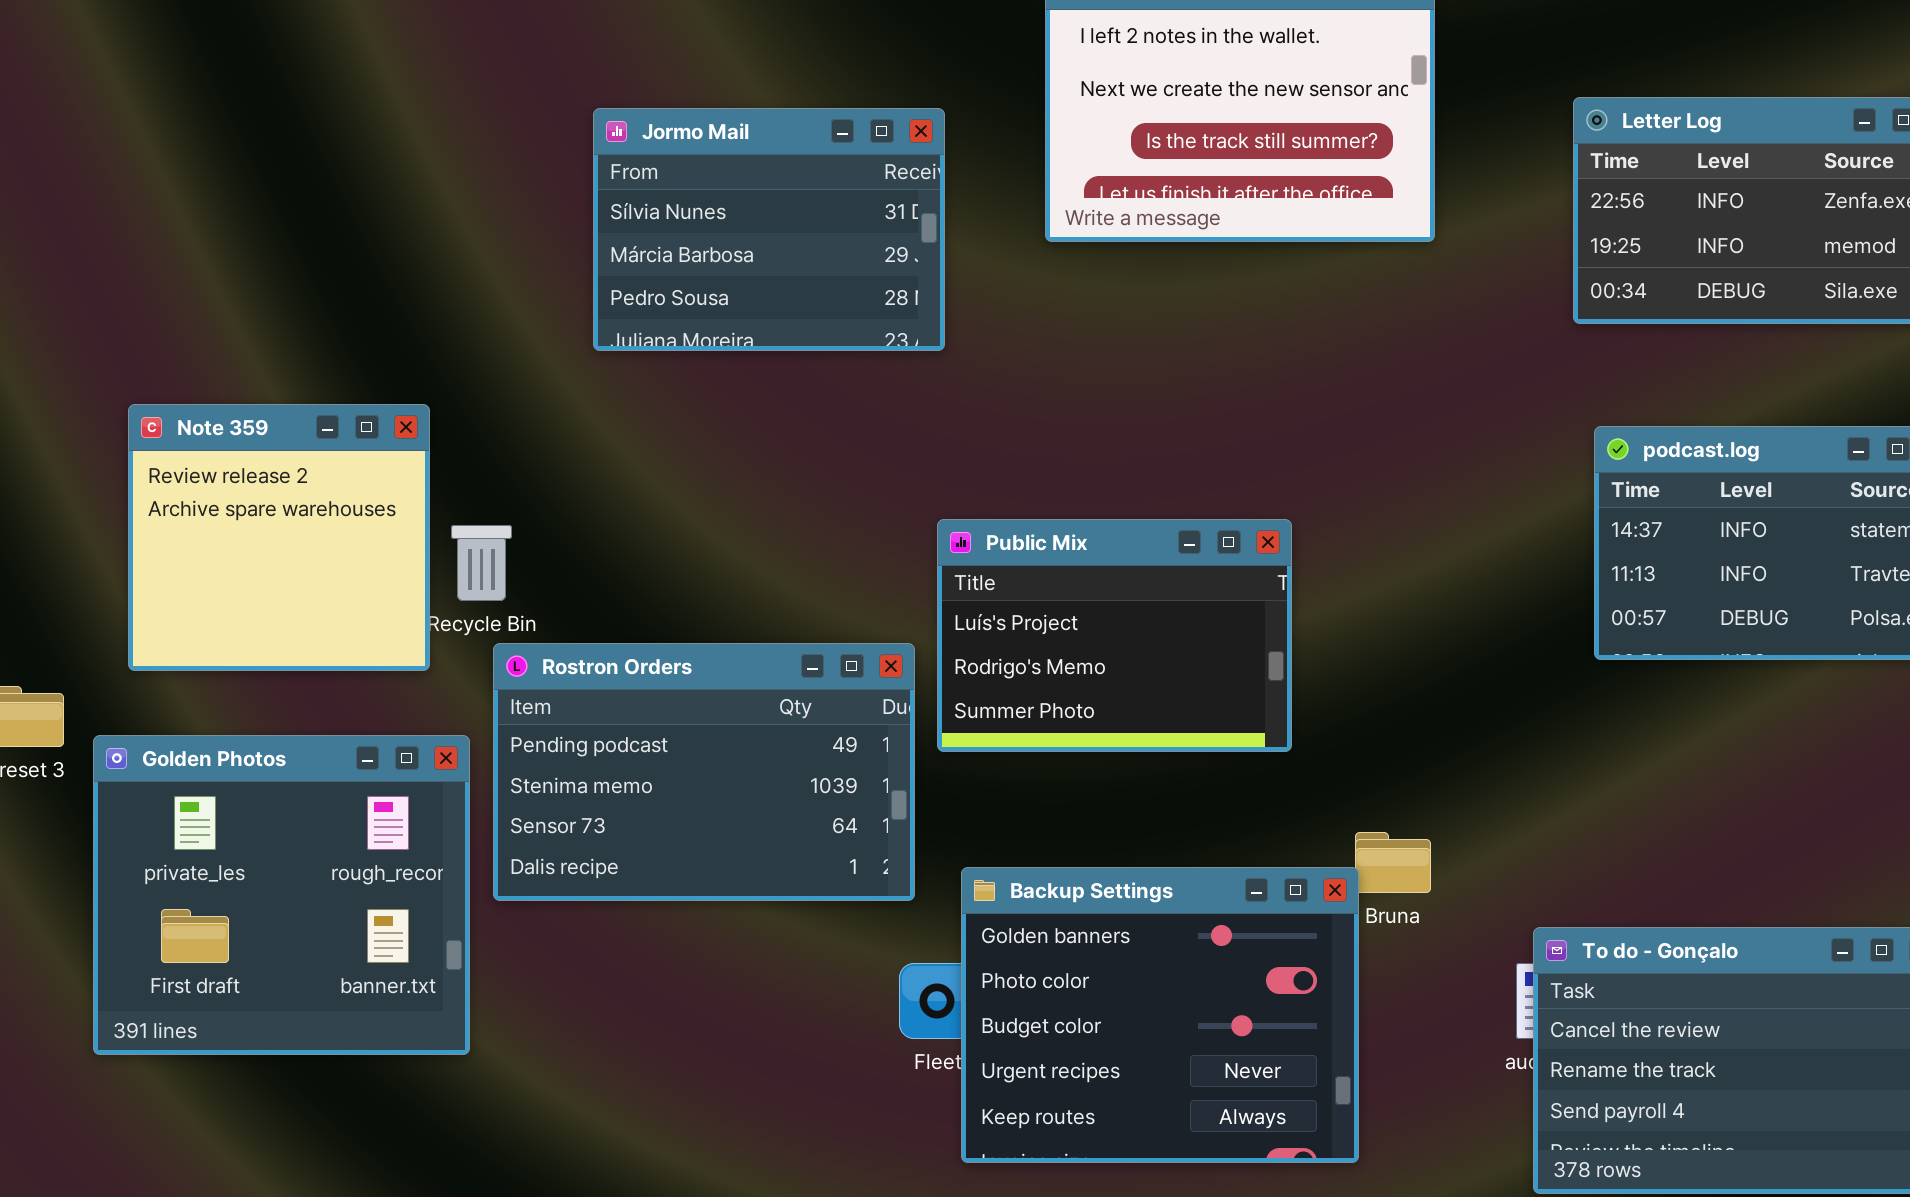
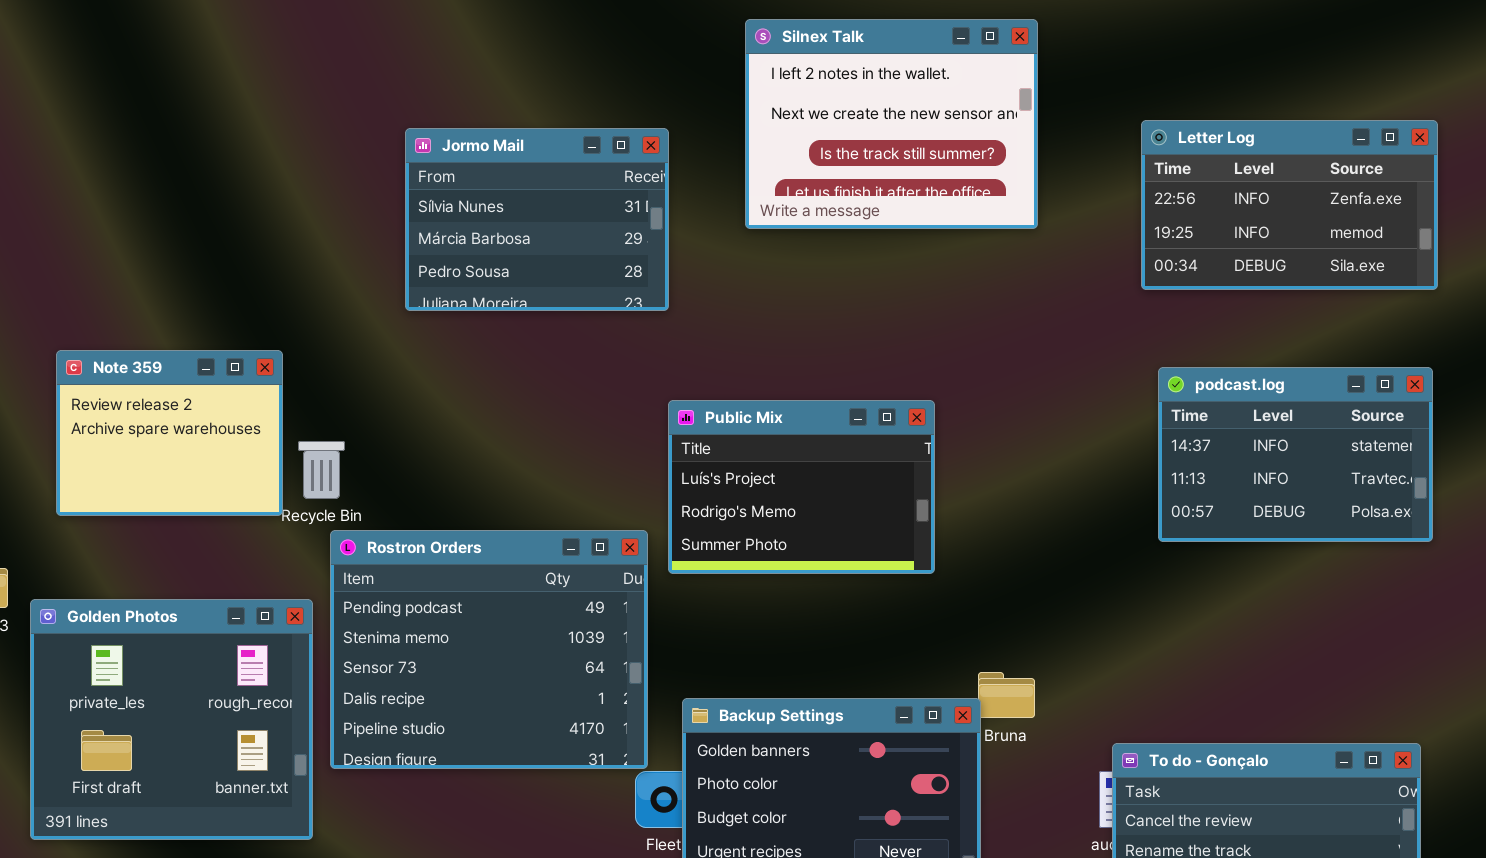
Note 359: [128,404,430,671] -> [56,350,283,516], resized
Public Mix: [937,519,1292,752] -> [668,400,935,574], moved
Rostron Orders: [493,643,915,901] -> [330,530,648,769], resized

